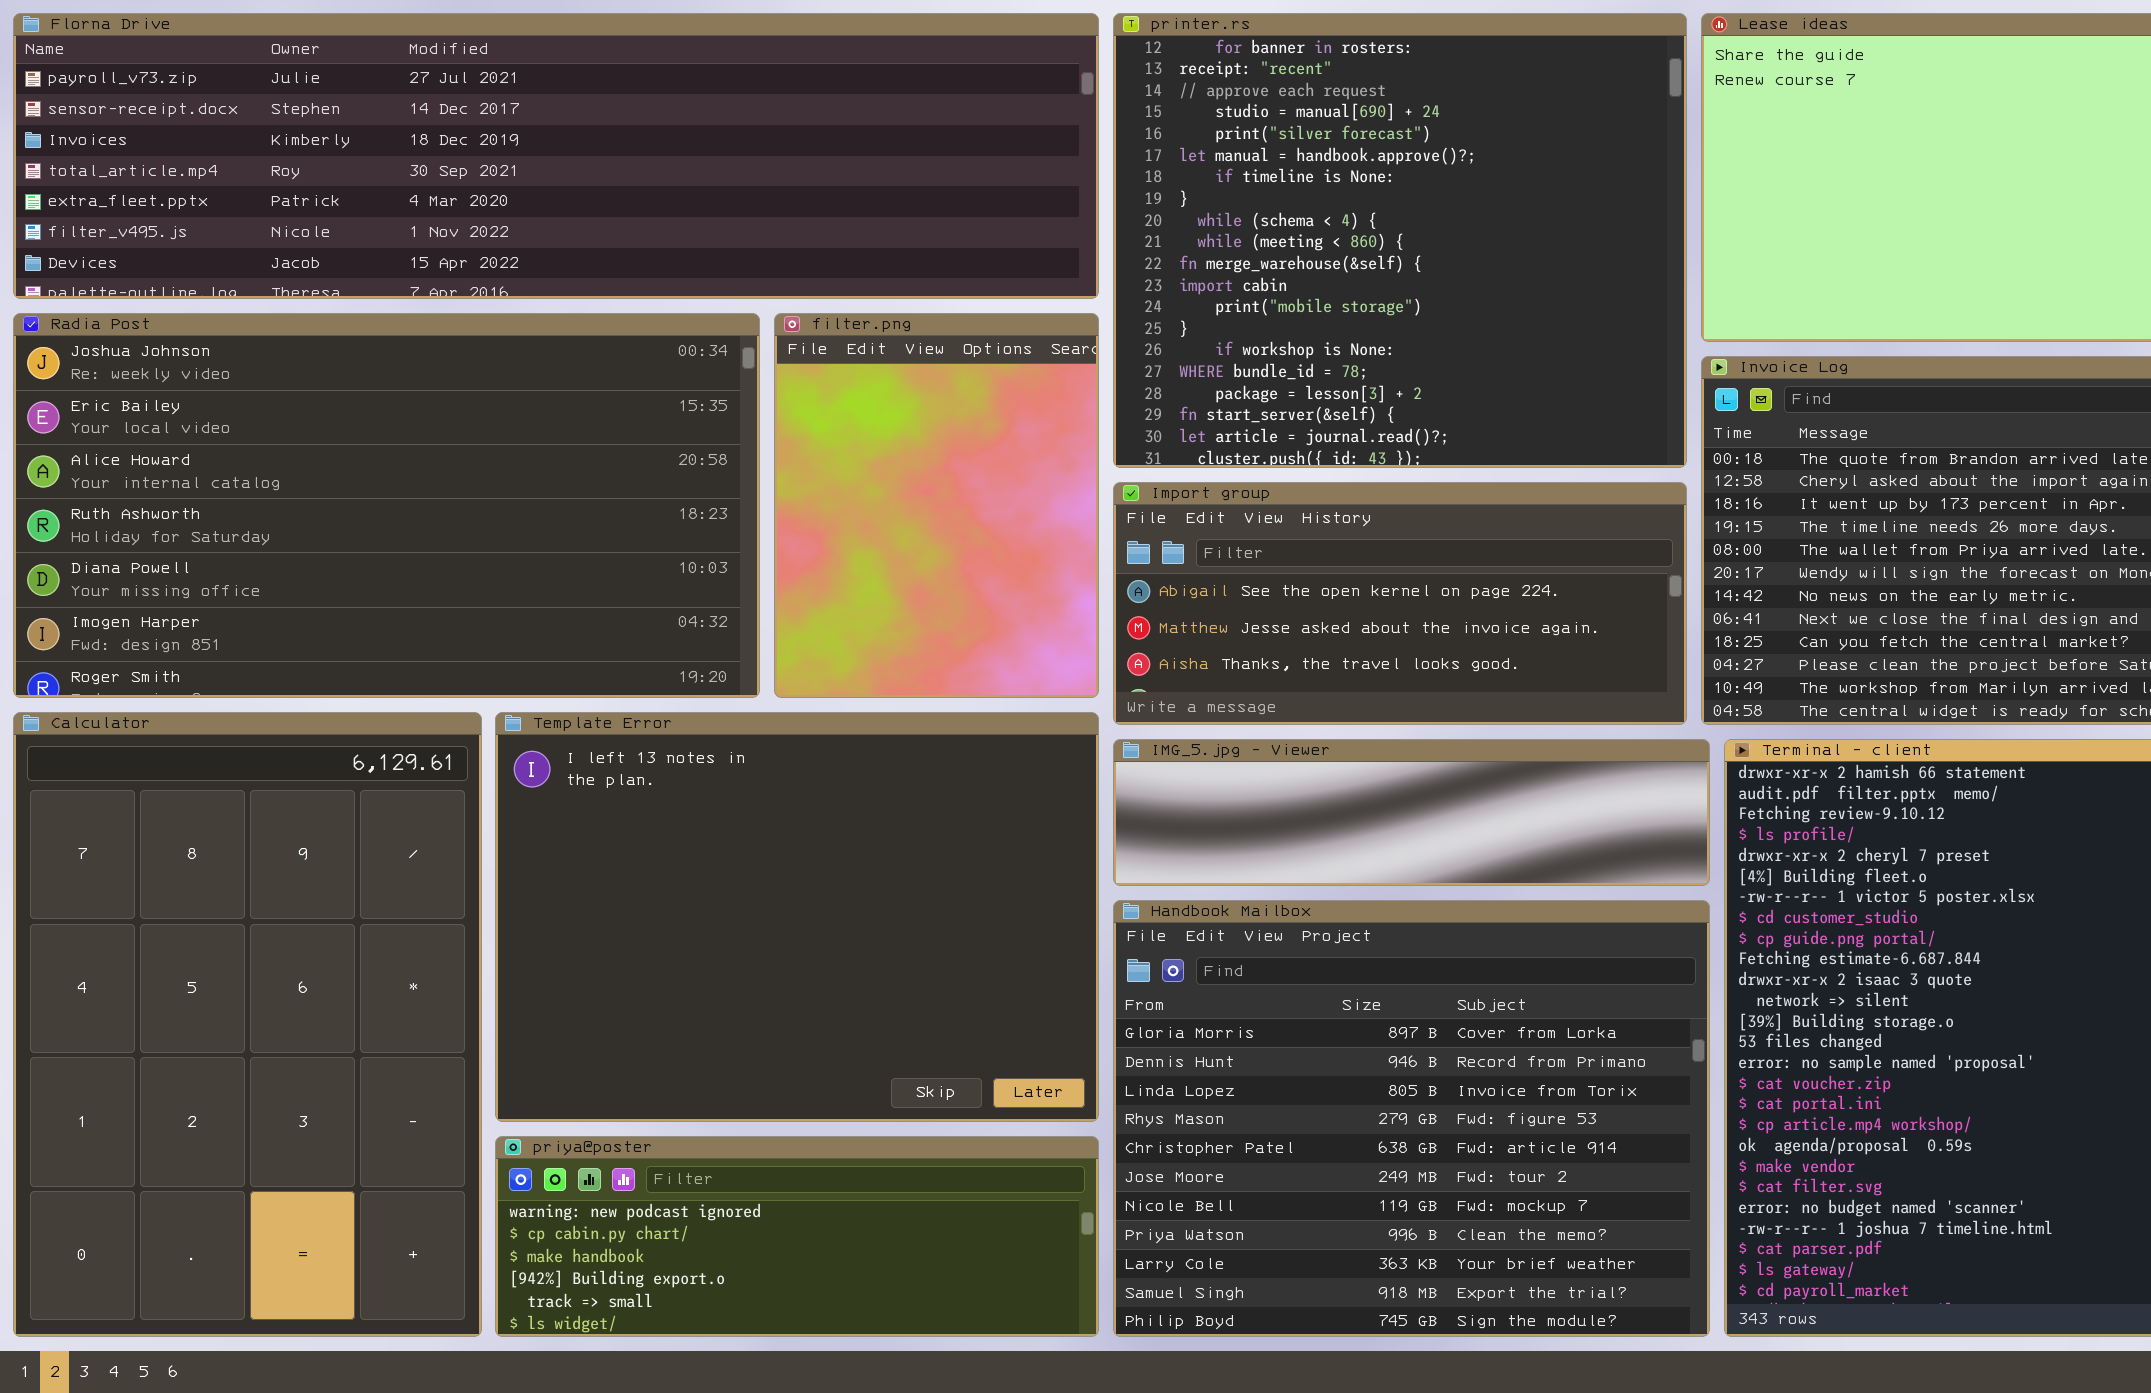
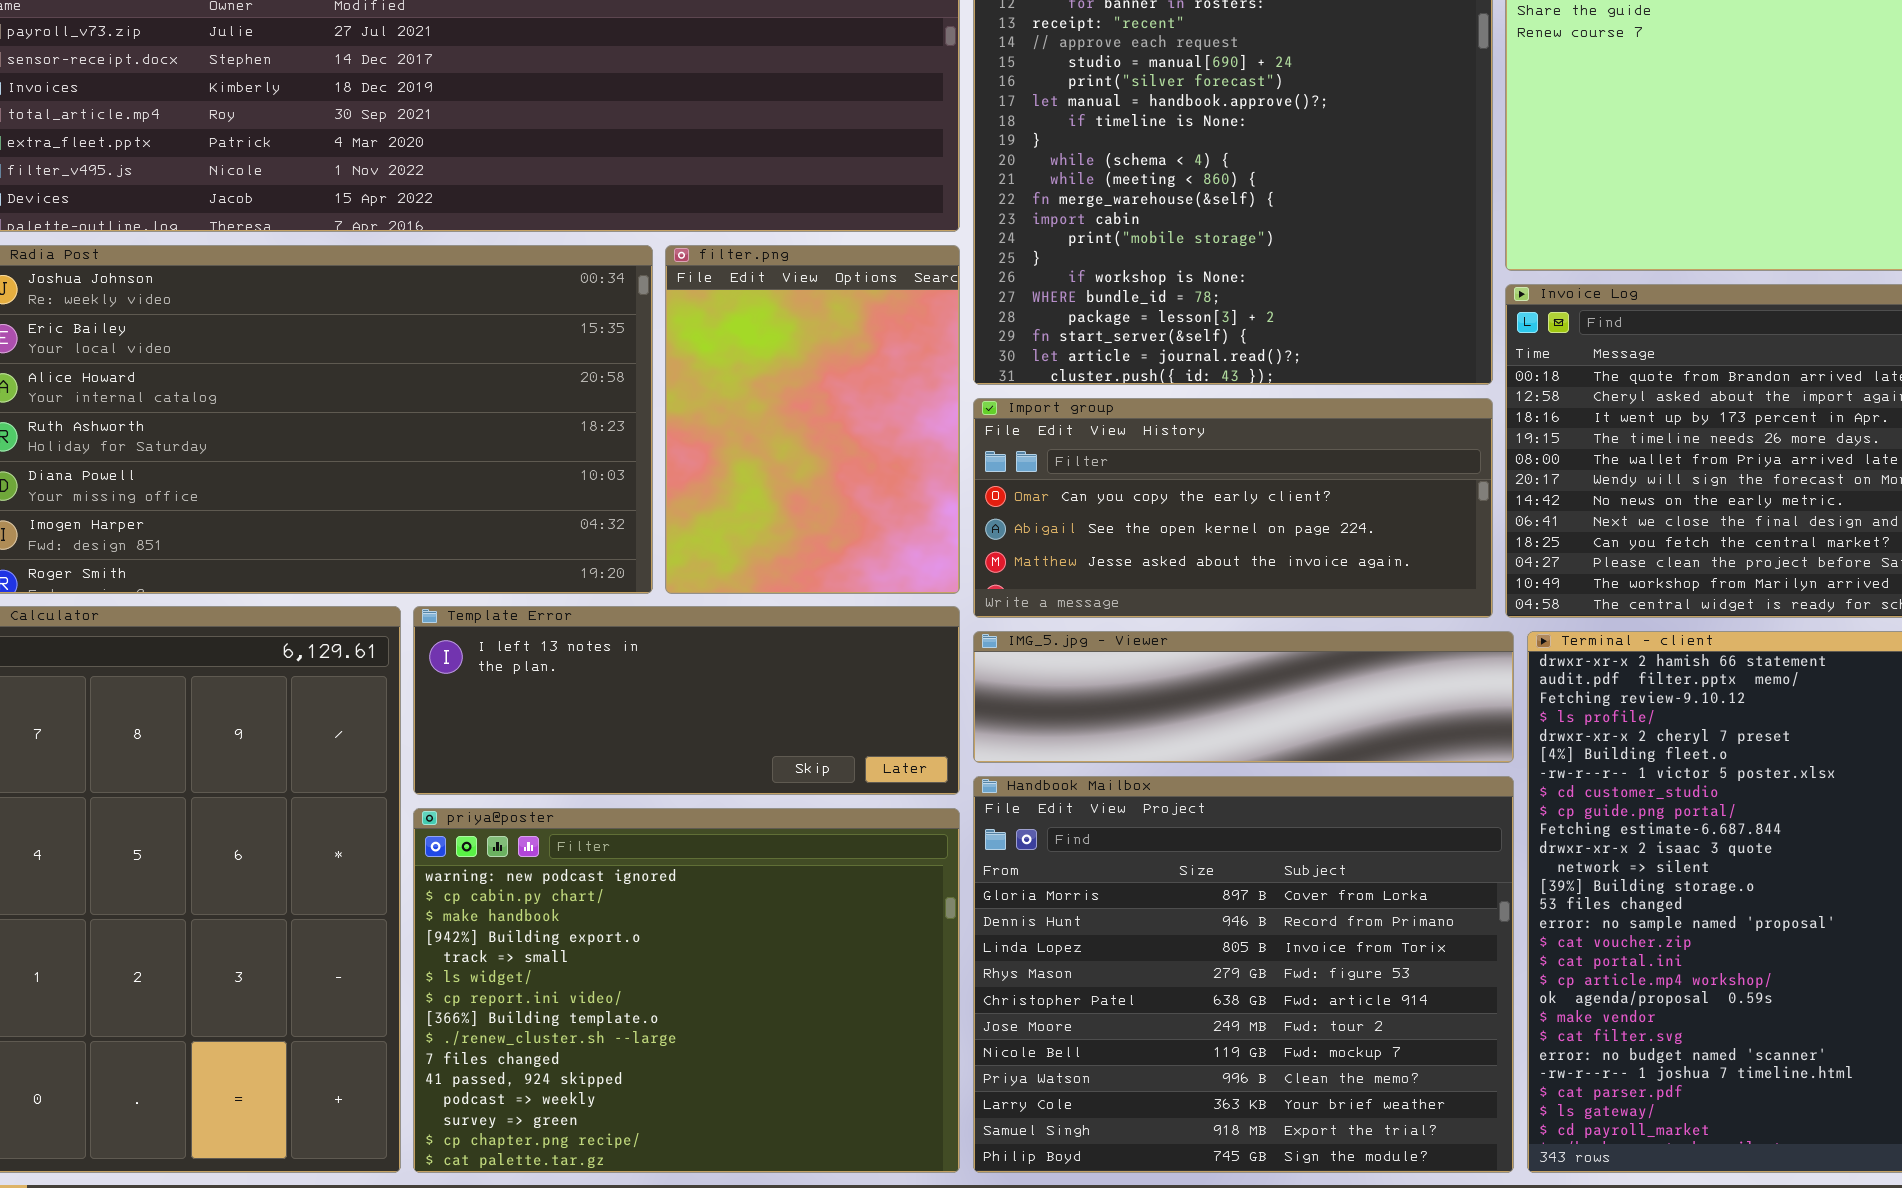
Import group: [1113,482,1687,725] -> [973,398,1493,618], scrolled up 1 row
Template Error: [495,712,1099,1122] -> [413,606,960,795], resized
priya@poster: [495,1136,1099,1337] -> [413,808,960,1173], resized

